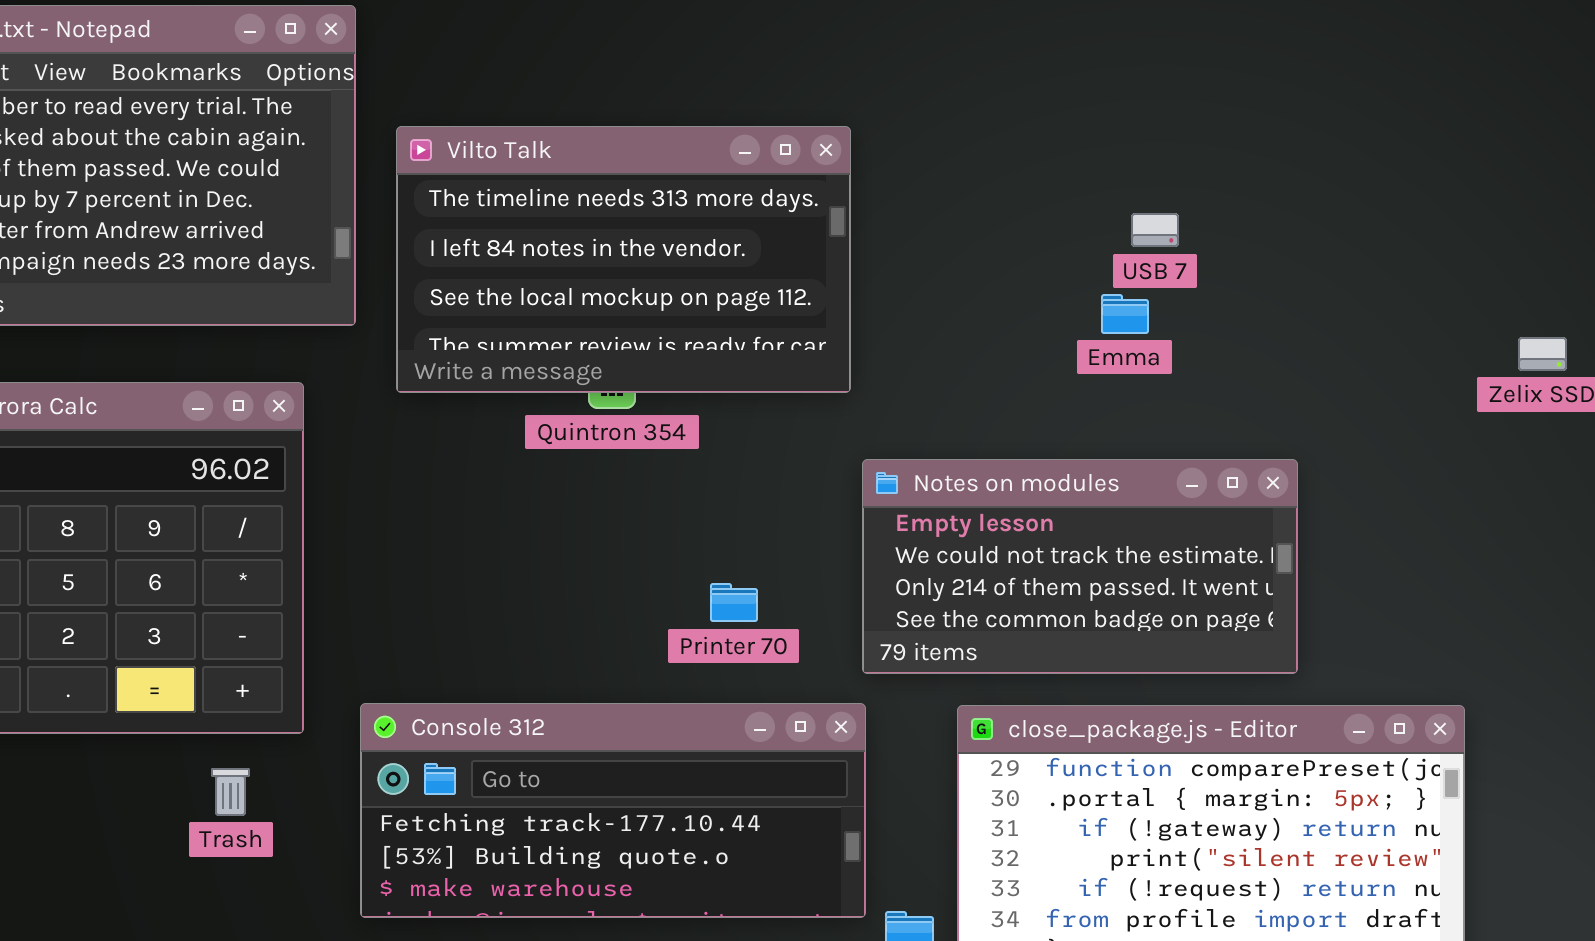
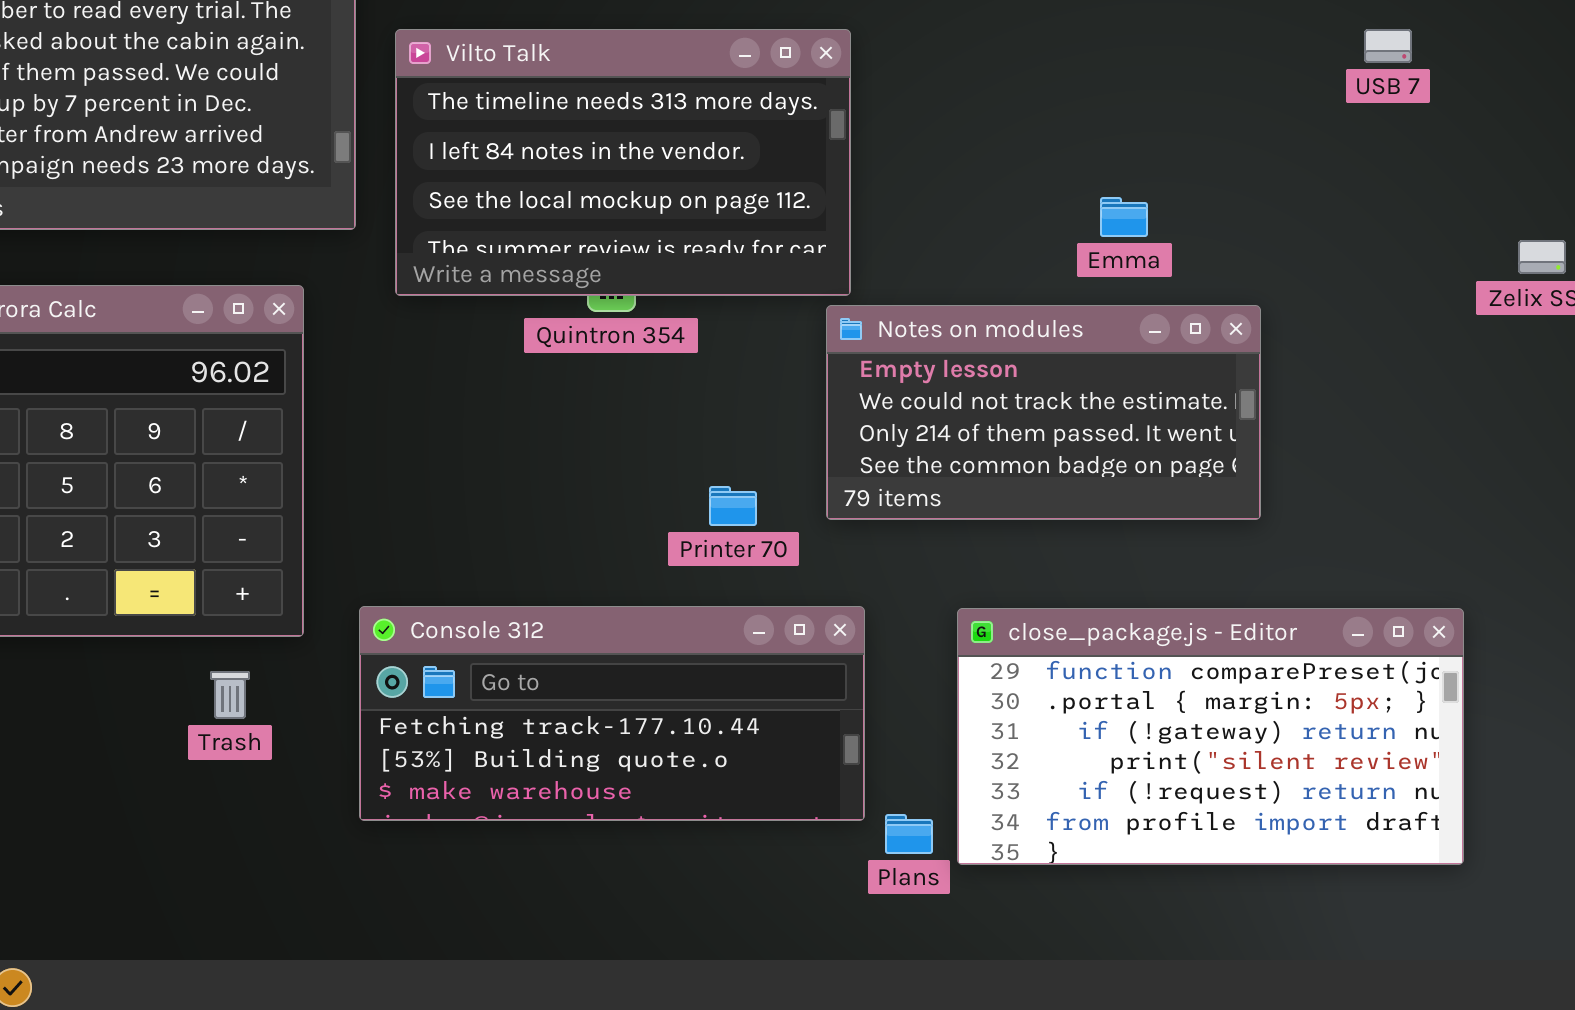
USB 7: [1131,213,1179,247] -> [1364,29,1412,63], moved
Notes on modules: [862,459,1298,674] -> [826,305,1261,520], moved

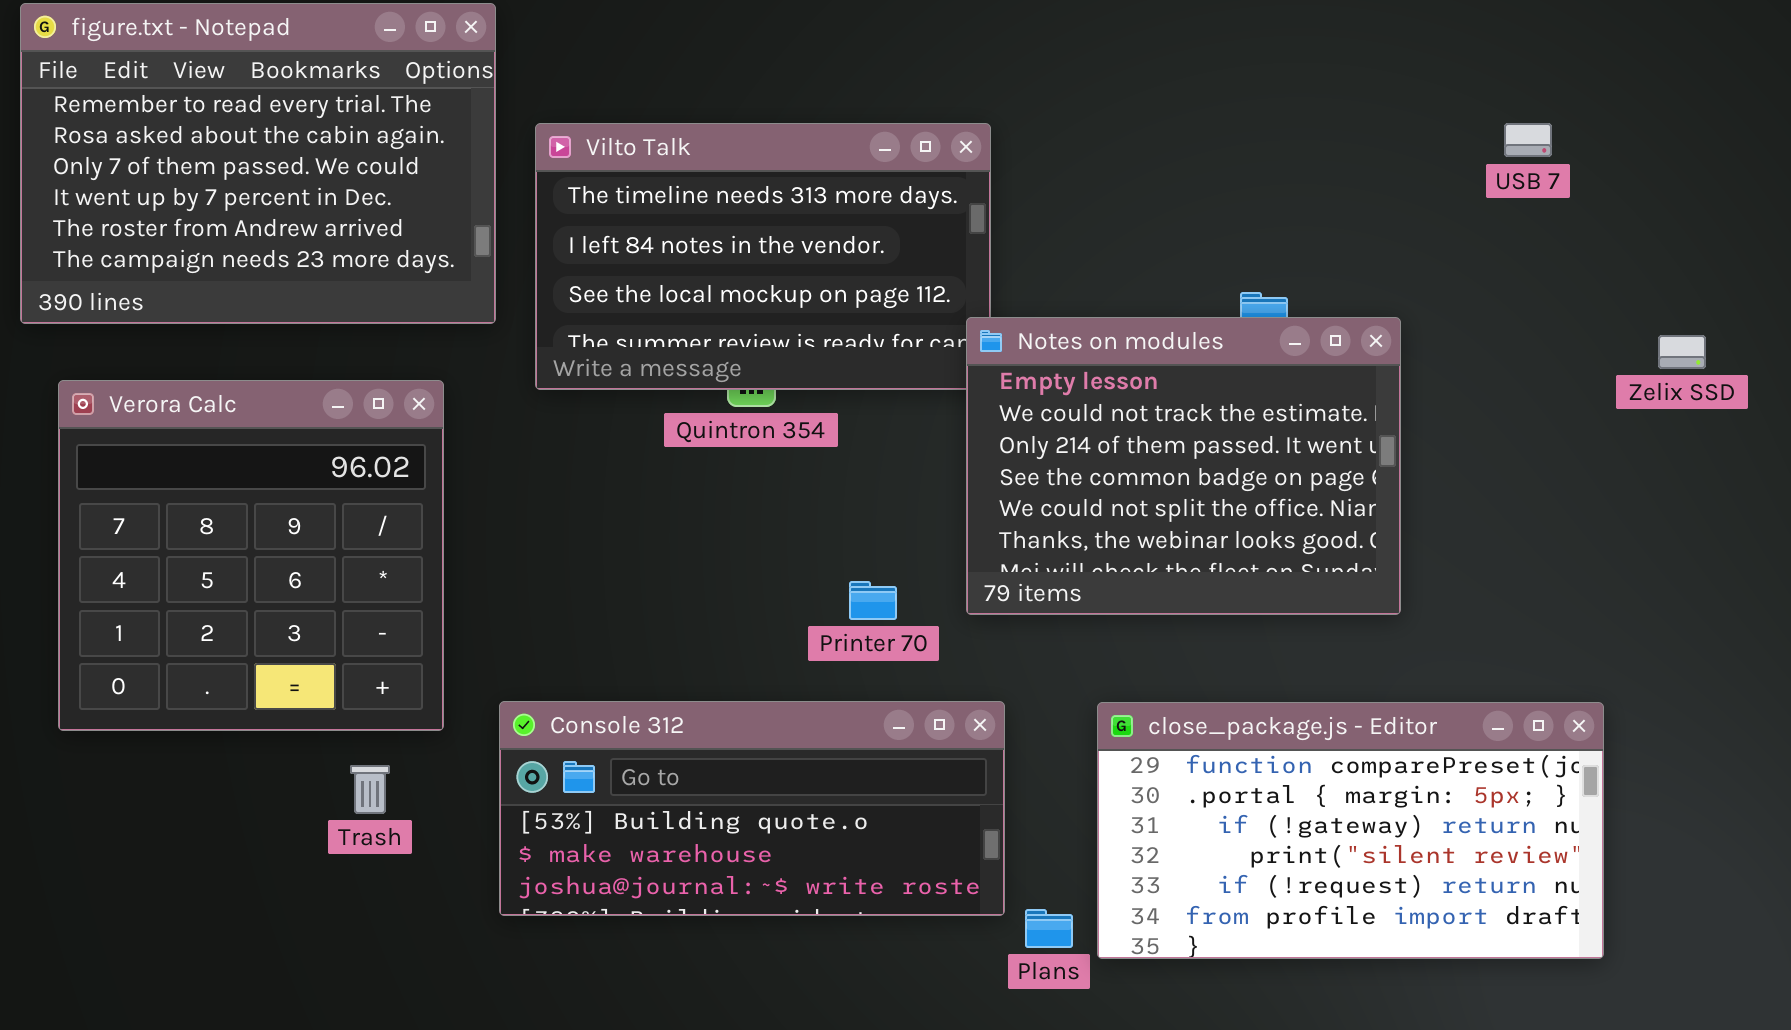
Notes on modules: [826,305,1261,520] -> [966,317,1401,615], resized
Console 312: [359,606,865,821] -> [499,701,1005,916], scrolled down 1 row

